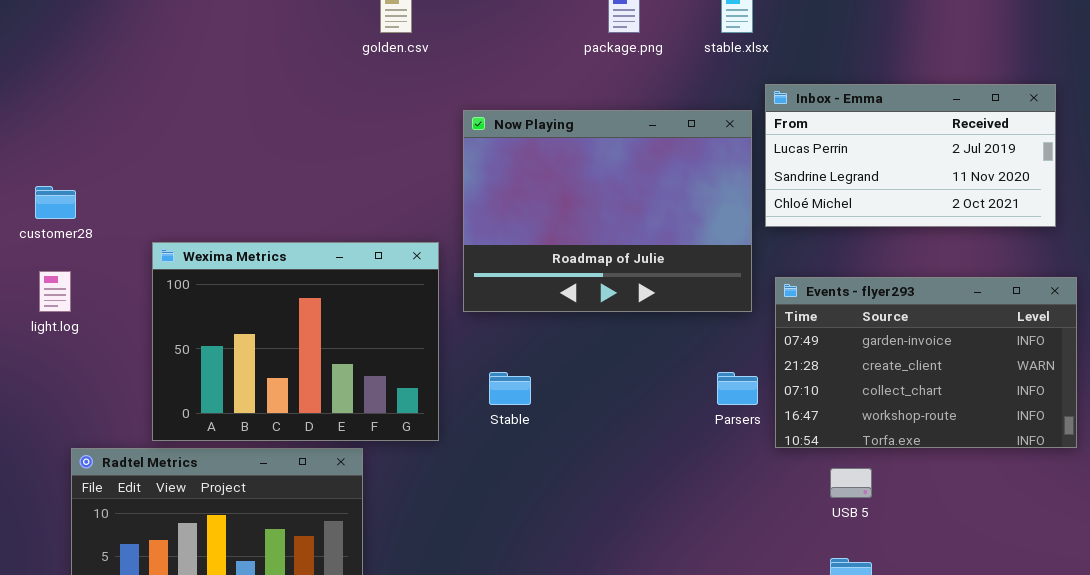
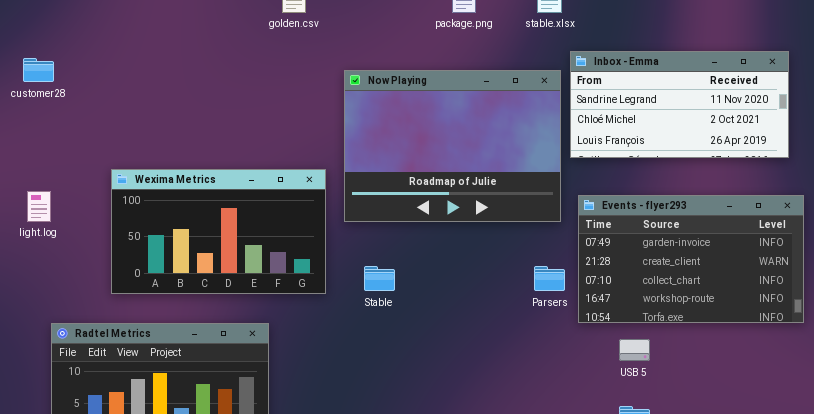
Inbox - Emma: [765,84,1056,227] -> [570,51,789,158], scrolled down 1 row
customer28: [35,186,76,219] -> [23,58,54,82], moved
Wexima Metrics: [152,242,439,441] -> [111,169,326,294], resized

